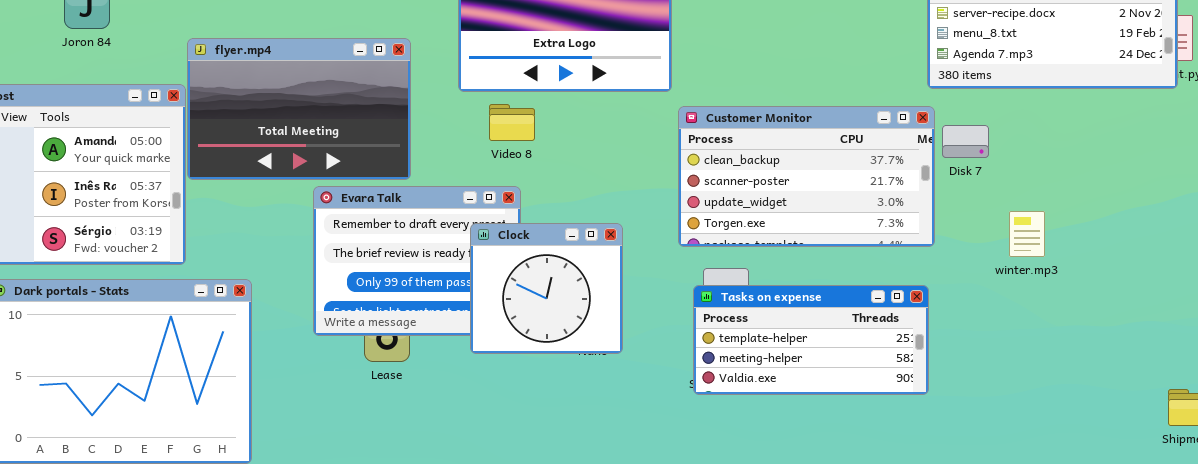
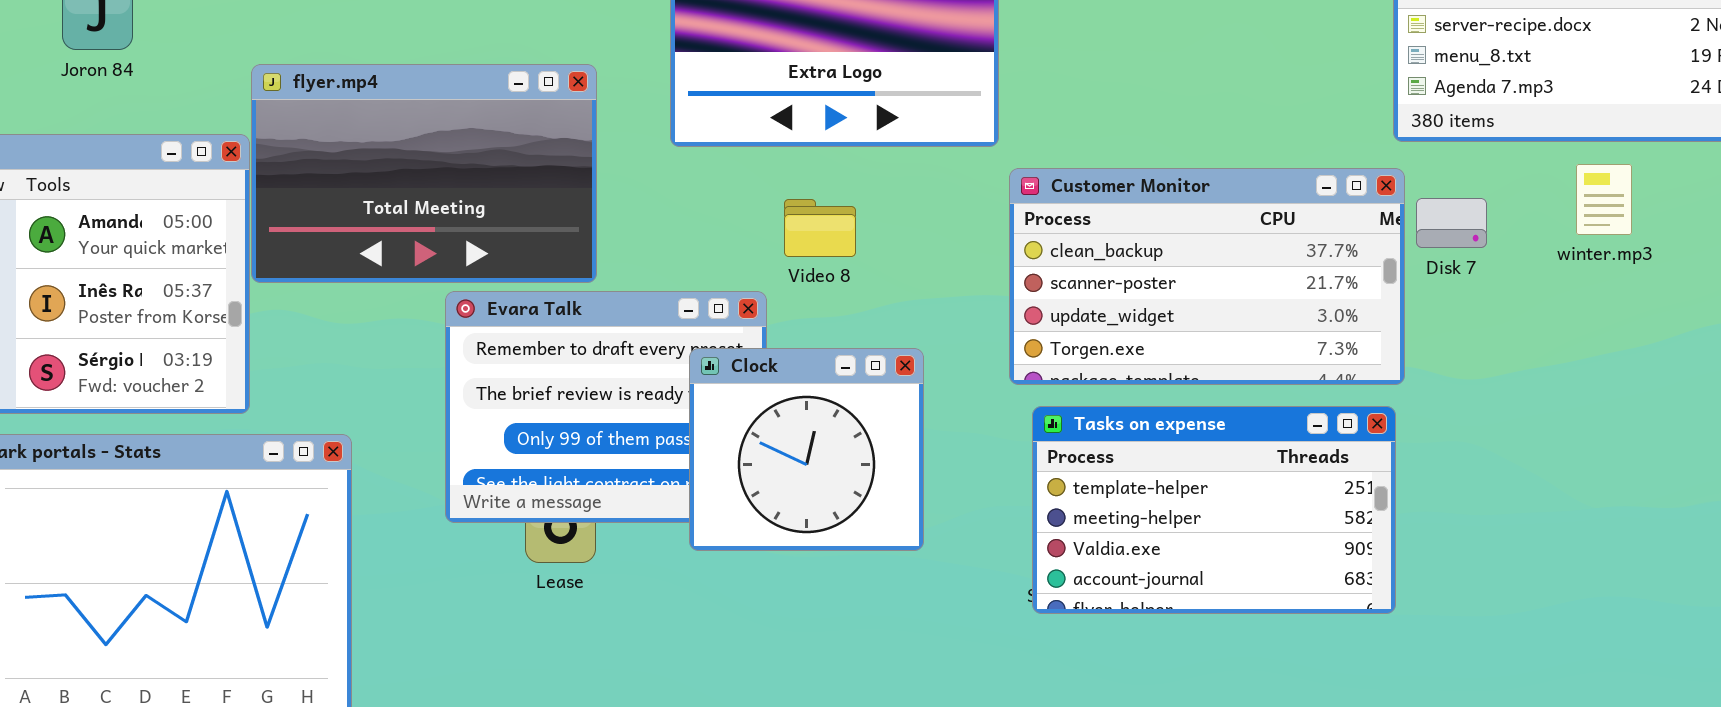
Video 8: [489,104,535,141] -> [784,199,856,257], moved
winter.mp3: [1009,211,1045,257] -> [1576,164,1632,235], moved
Tasks on expense: [693,285,929,395] -> [1032,406,1396,614], resized

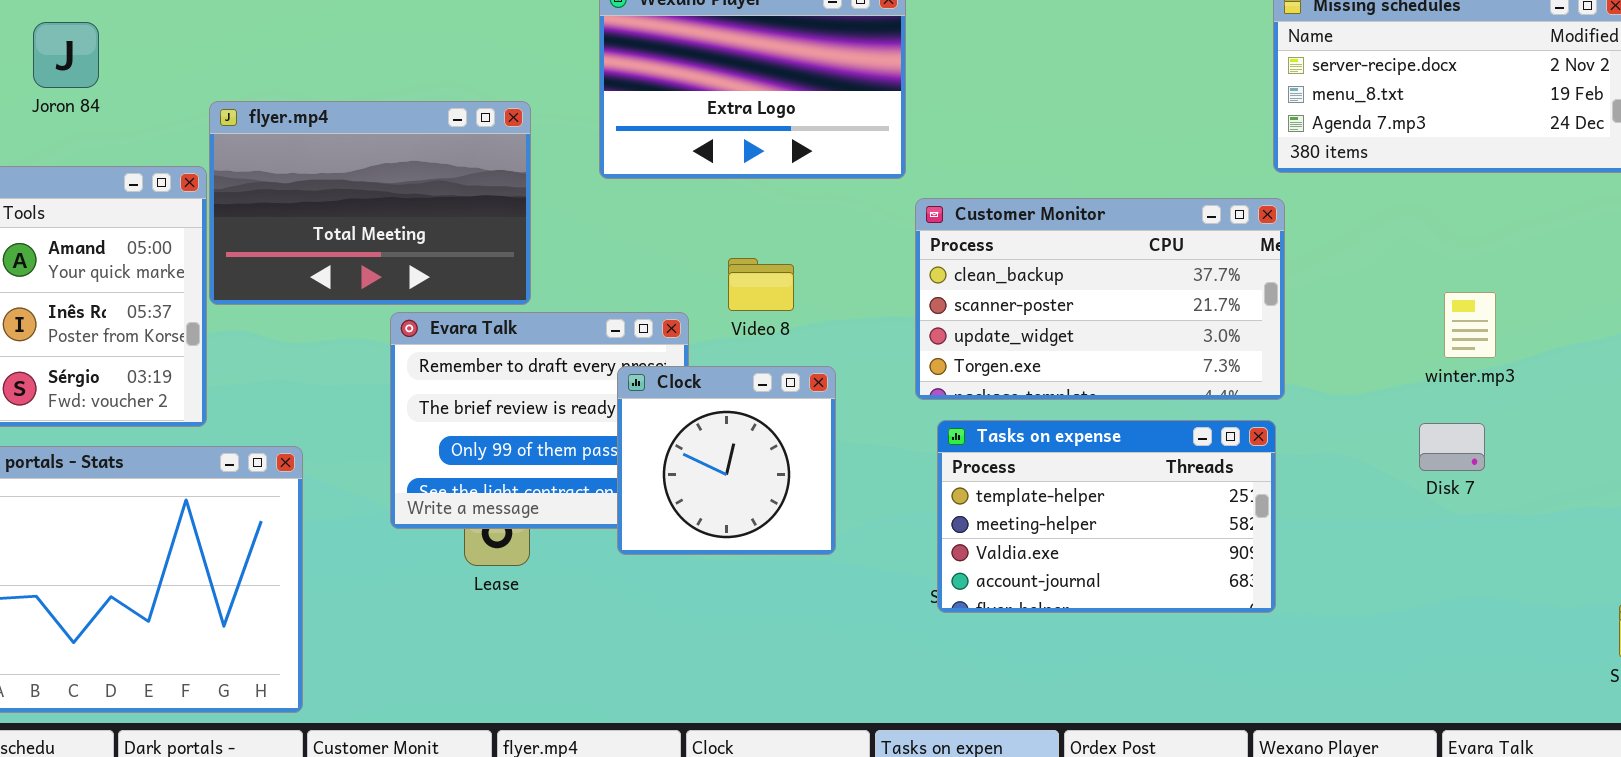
winter.mp3: [1576,164,1632,235] -> [1444,292,1496,358], moved
Disk 7: [1416,198,1487,248] -> [1419,423,1485,471], moved
Video 8: [784,199,856,257] -> [728,258,794,311], moved

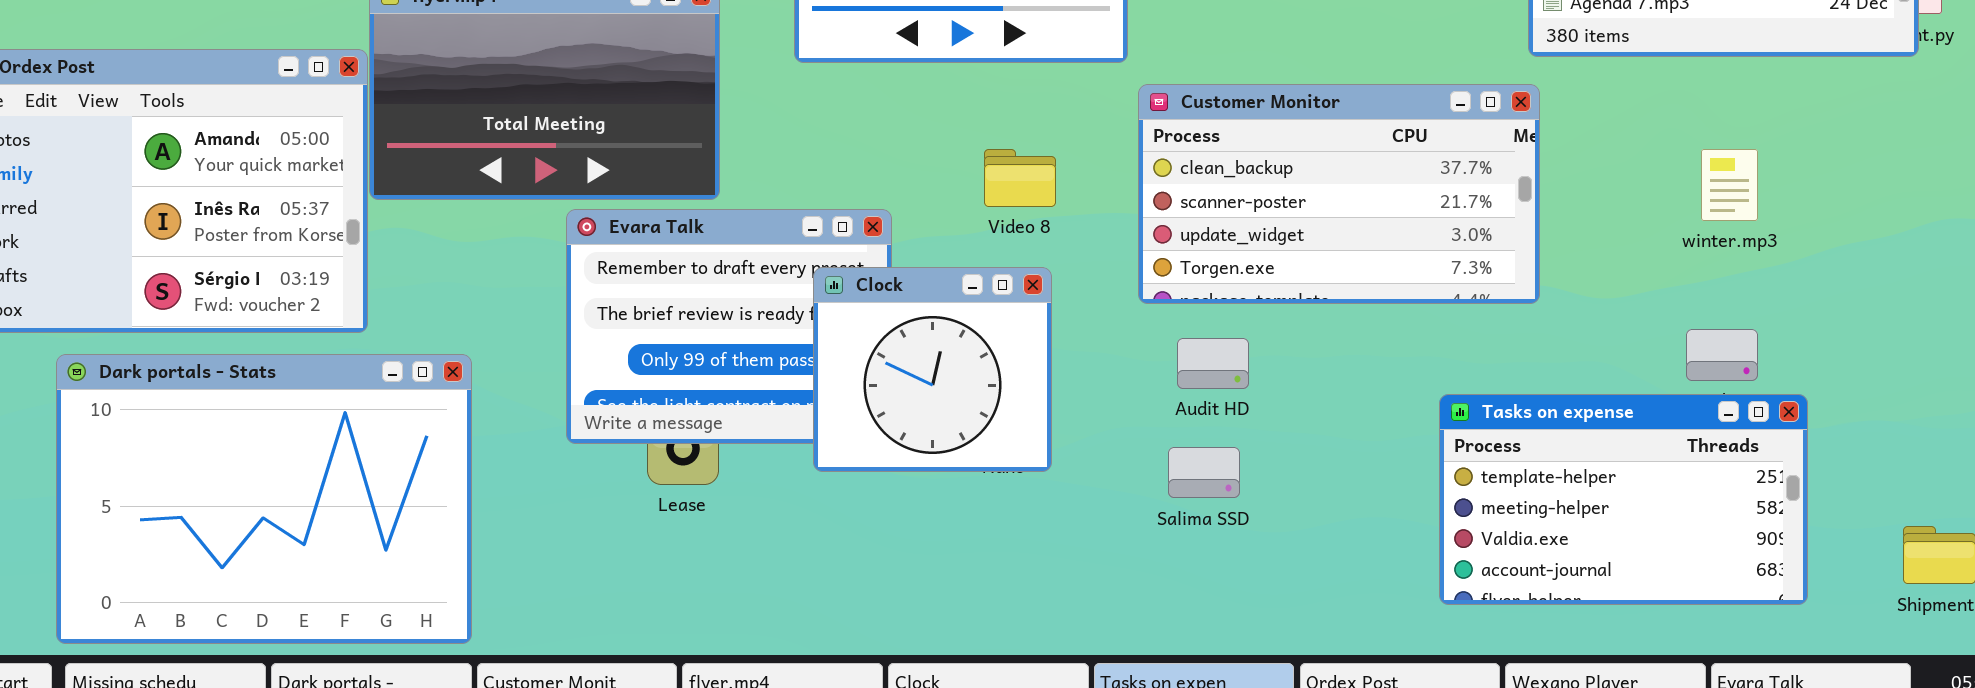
Video 8: [728,258,794,311] -> [984,149,1056,207], moved
winter.mp3: [1444,292,1496,358] -> [1701,149,1758,221], moved
Tasks on expense: [937,420,1276,613] -> [1439,394,1808,605], moved

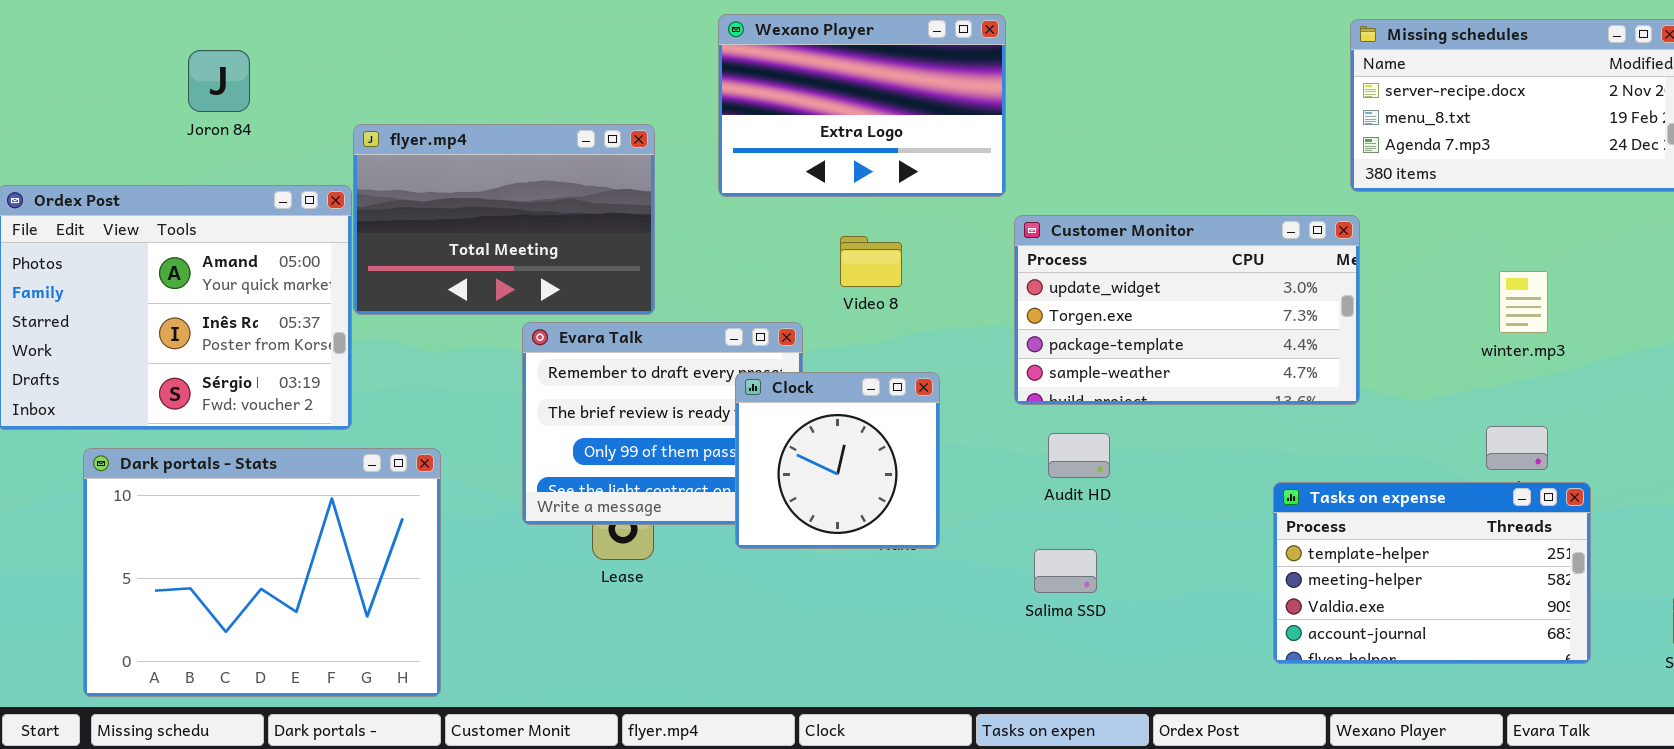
Customer Monitor: [1138,84,1540,304] -> [1014,215,1360,405], scrolled down 2 rows
Video 8: [984,149,1056,207] -> [840,236,902,287], moved
Salima SSD: [1168,447,1240,498] -> [1034,549,1097,593], moved

